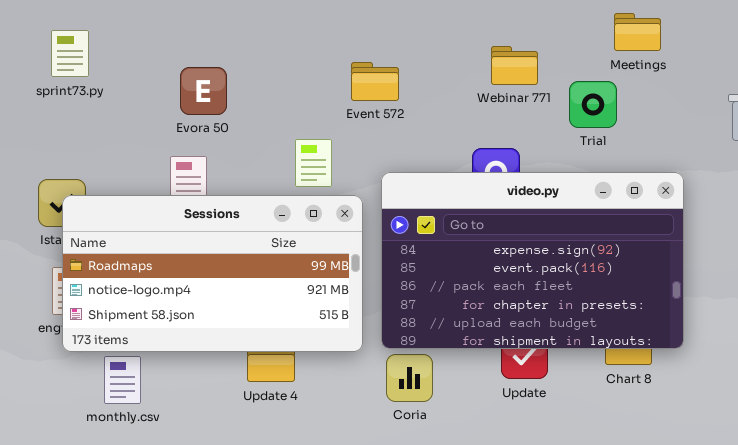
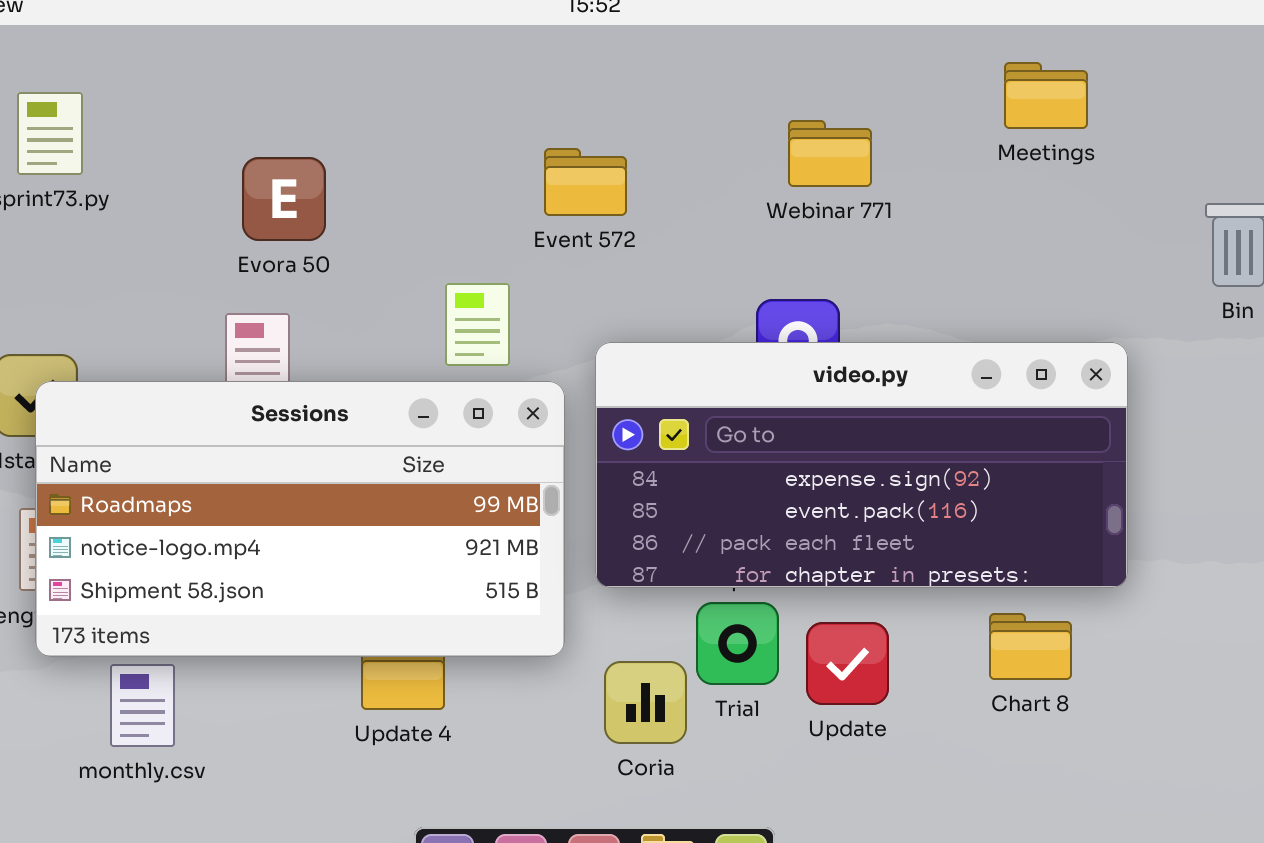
Trial: [569,81,617,128] -> [696,602,779,685], moved
video.py: [381,172,684,349] -> [595,342,1128,588], resized

